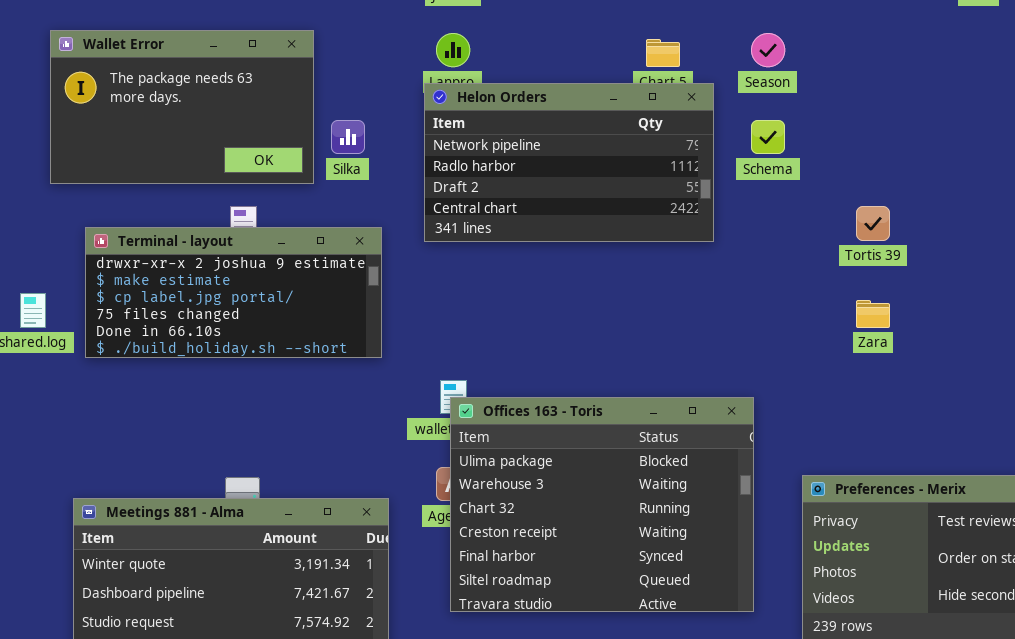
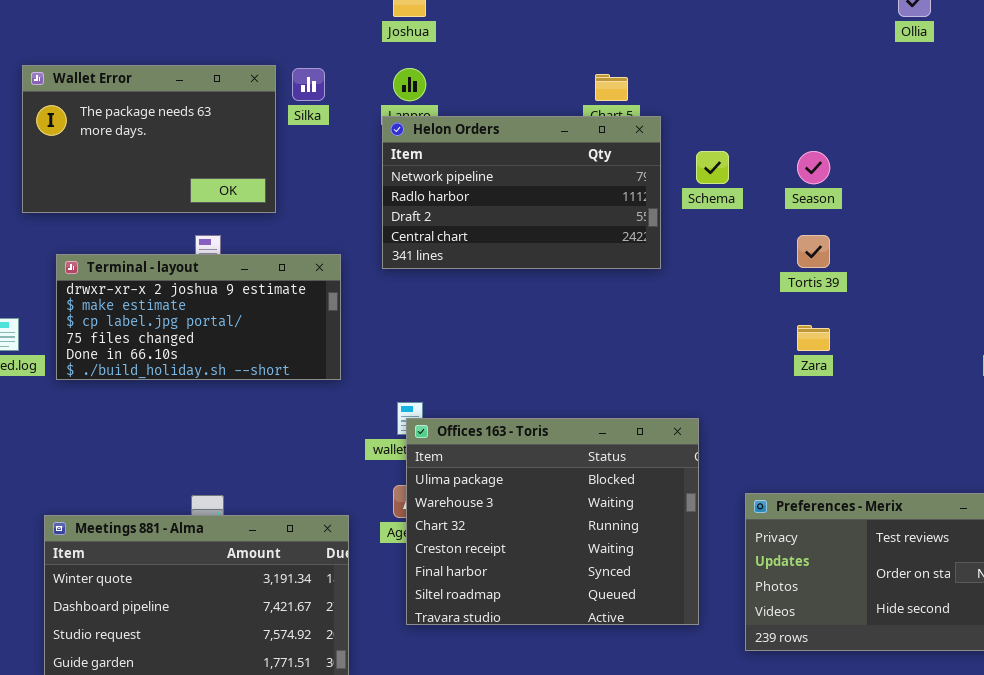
Season: [751,33,785,67] -> [797,151,830,184], moved
Silka: [331,120,365,154] -> [292,68,325,101], moved

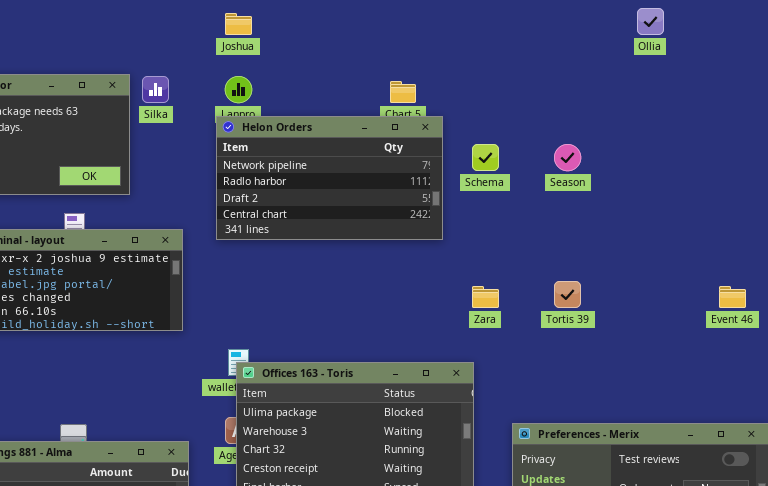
Tortis 39: [797,235,830,268] -> [554,281,581,308], moved
Zara: [797,325,830,351] -> [472,286,499,308], moved

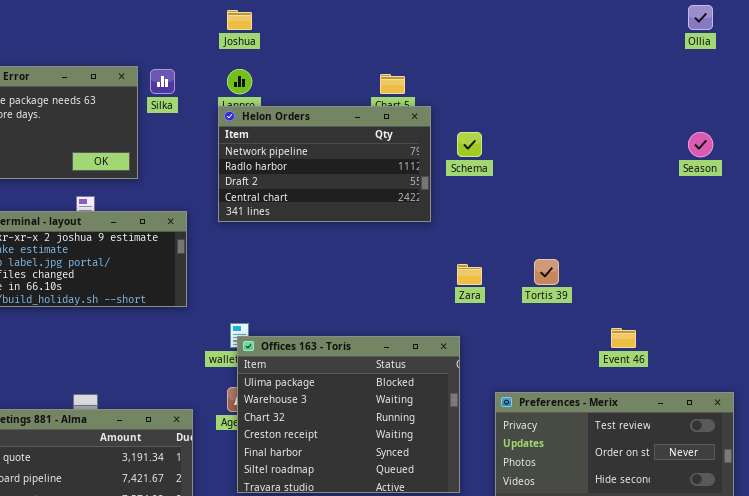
Ollia: [637,8,664,35] -> [688,5,713,30], moved
Season: [554,144,581,171] -> [688,132,713,157], moved
Event 46: [719,286,746,308] -> [611,328,636,348], moved

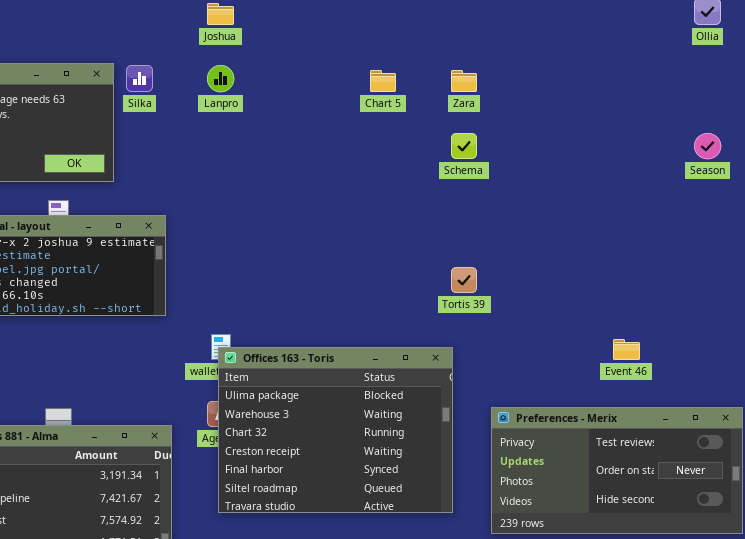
Helon Orders: [218,106,431,222] -> none, closed
Tortis 39: [534,259,559,285] -> [451,267,477,293], moved
Zara: [457,264,482,285] -> [451,70,477,92], moved

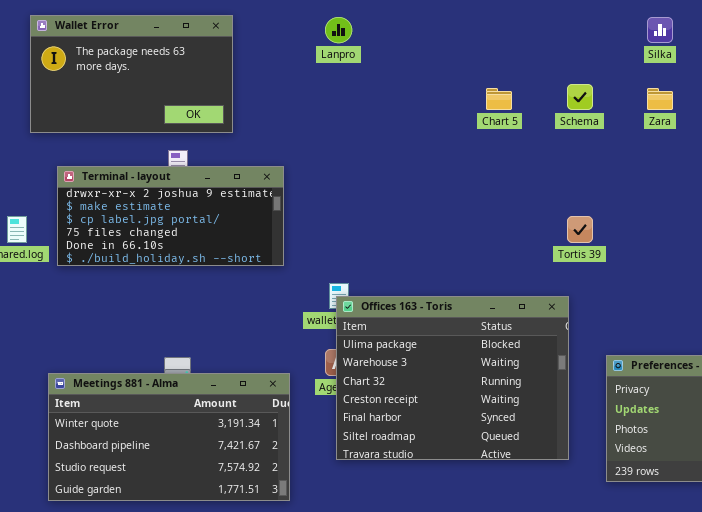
Silka: [126,65,153,92] -> [647,17,673,43], moved
Chart 5: [370,70,396,92] -> [486,88,512,110], moved
Zara: [451,70,477,92] -> [647,88,673,110], moved

